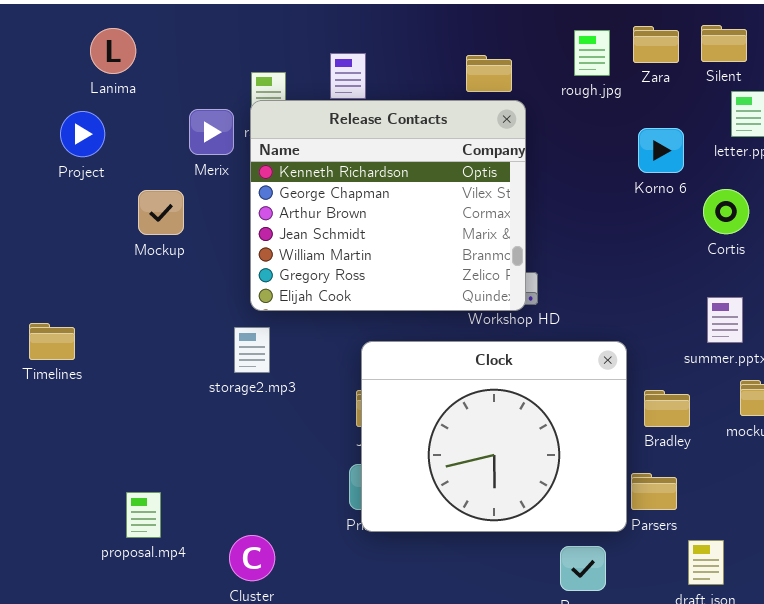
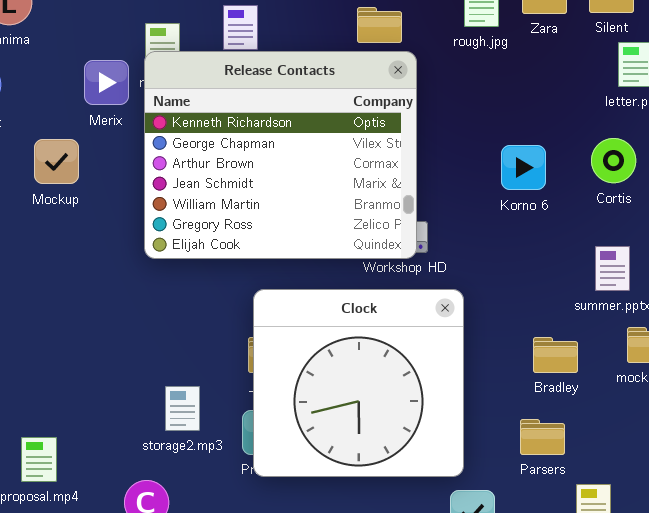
Korno 6: [638,128,684,173] -> [501,145,546,190], moved
storage2.mp3: [234,327,270,373] -> [165,386,200,431], moved
Clock: [361,341,627,532] -> [253,289,464,477], resized

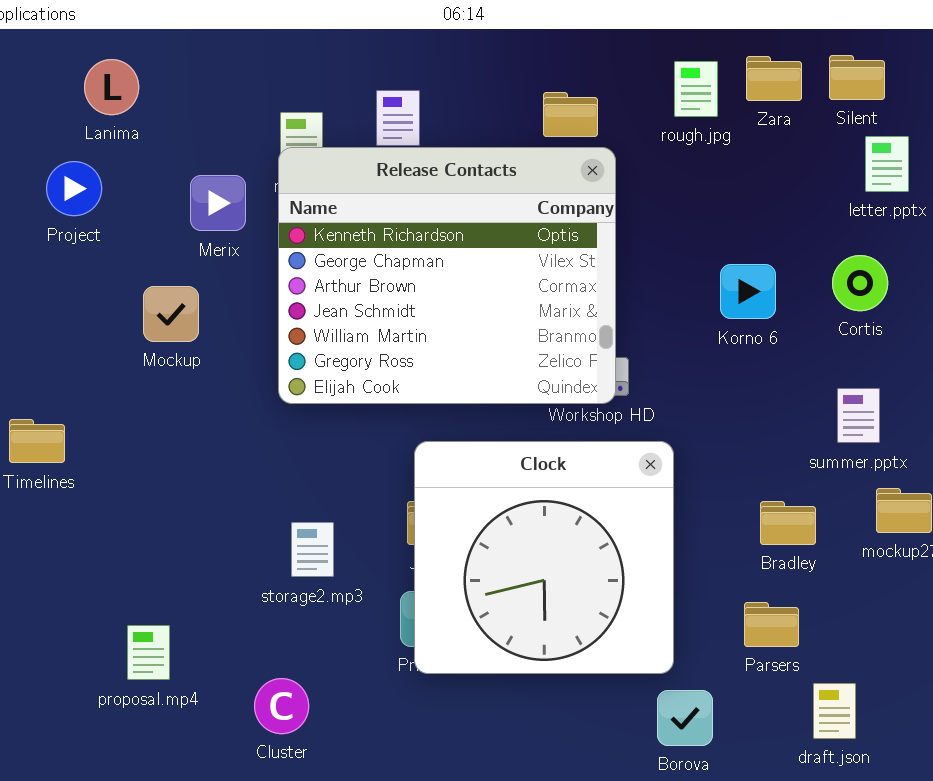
Merix: [84,60,129,105] -> [190,175,246,231], moved
Mockup: [34,139,79,184] -> [143,286,199,342], moved
storage2.mp3: [165,386,200,431] -> [291,522,334,577], moved

